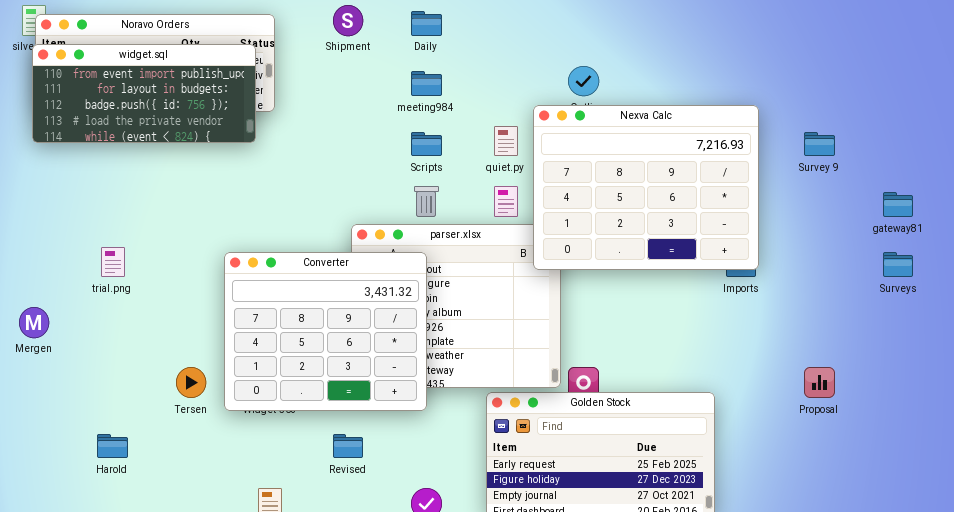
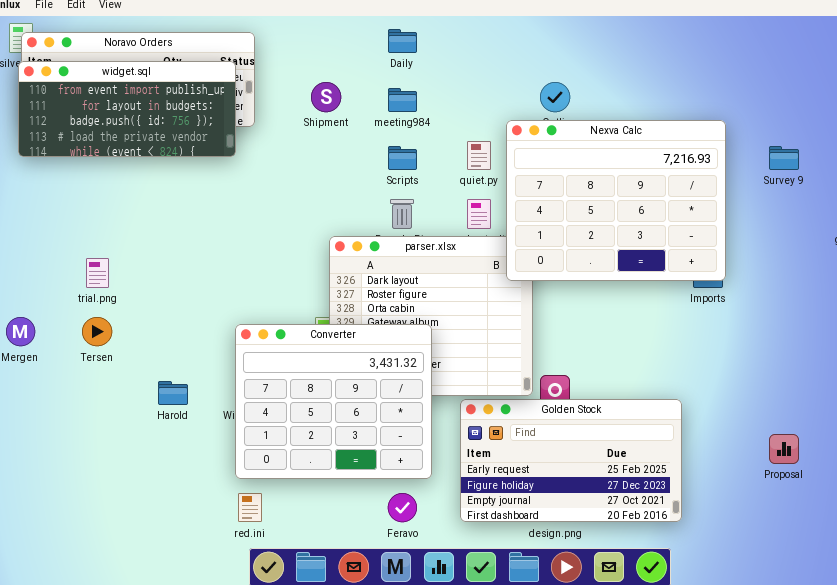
Shipment: [333,5,363,36] -> [311,82,341,112], moved
Converter: [224,252,427,411] -> [235,324,432,479], moved
Tersen: [176,367,206,398] -> [82,317,112,346], moved
Proposal: [804,367,835,398] -> [769,434,799,464], moved
Harold: [97,434,128,458] -> [158,381,188,405], moved

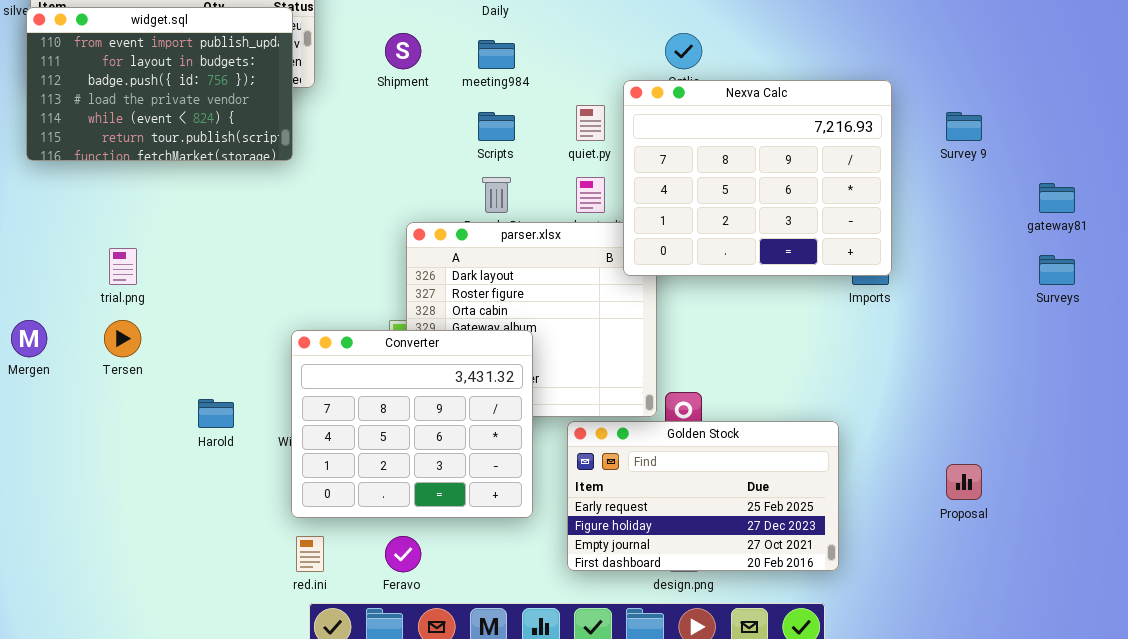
widget.sql: [18,61,236,157] -> [26,7,293,161], resized
Feravo: [388,493,417,522] -> [385,536,421,572], moved

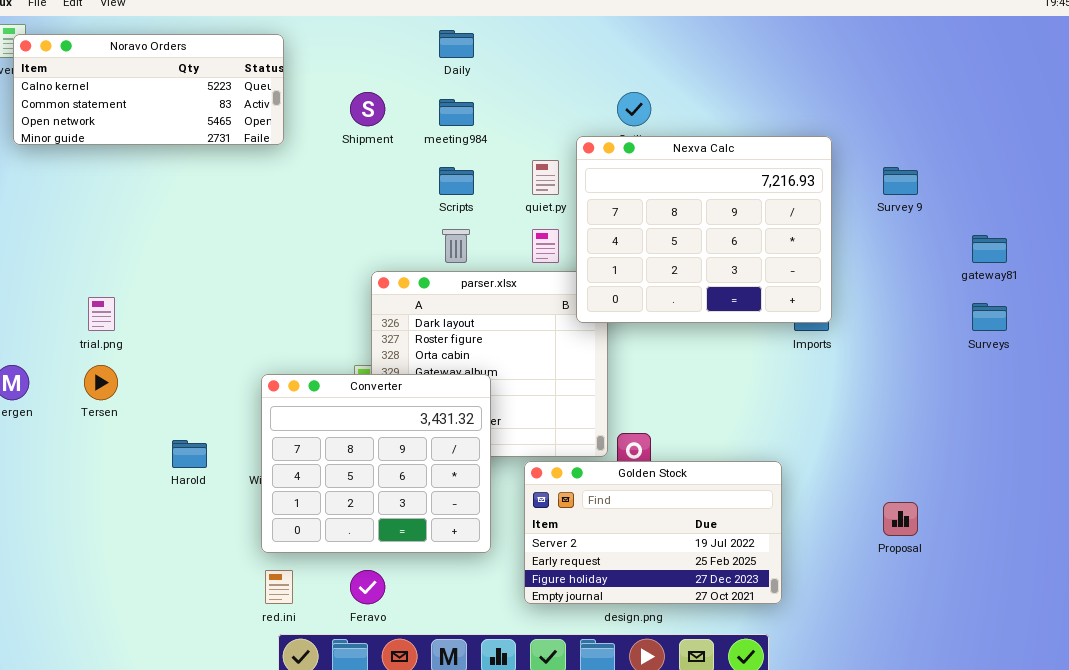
widget.sql: [26,7,293,161] -> none, closed
Golden Stock: [567,421,839,571] -> [524,461,782,604], scrolled up 1 row

